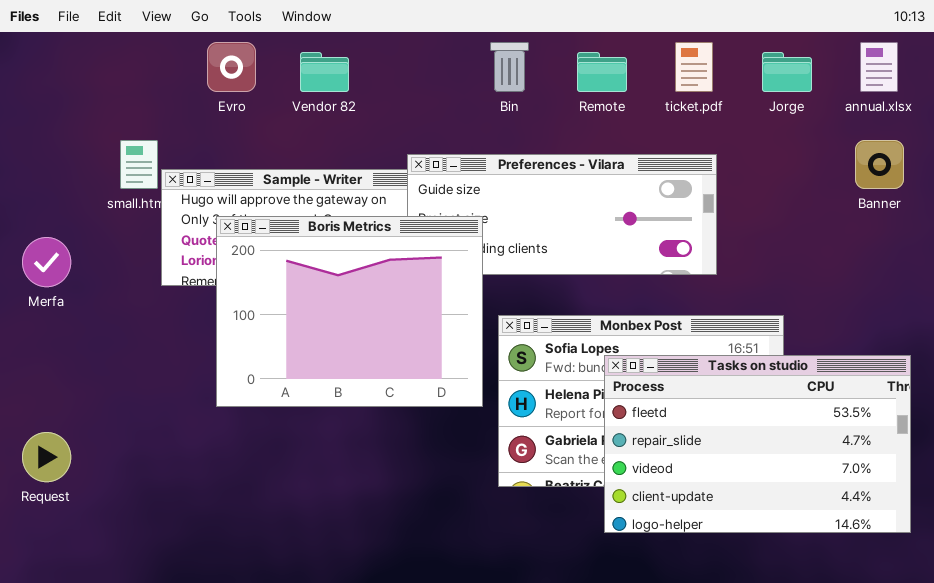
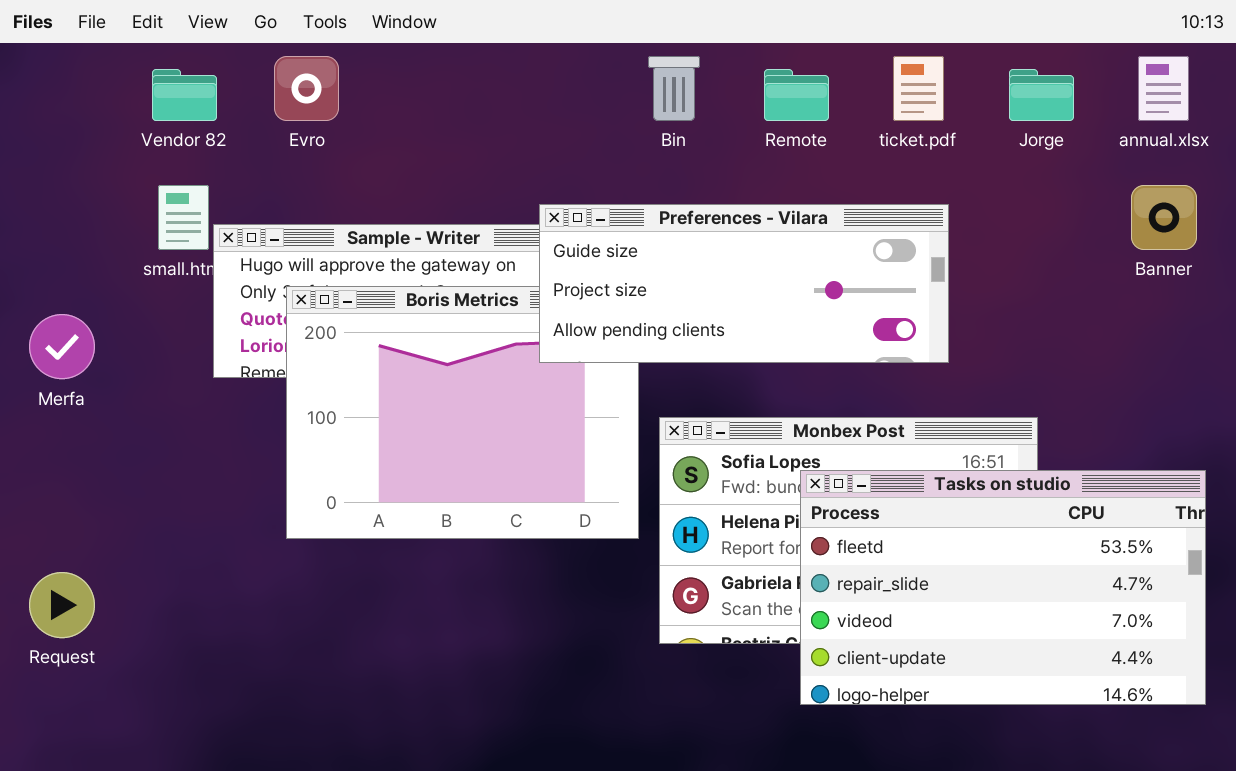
Vendor 82: [300,52,349,92] -> [152,69,217,121], moved
Preferences - Vilara: [407,154,717,275] -> [539,204,949,363], raised

